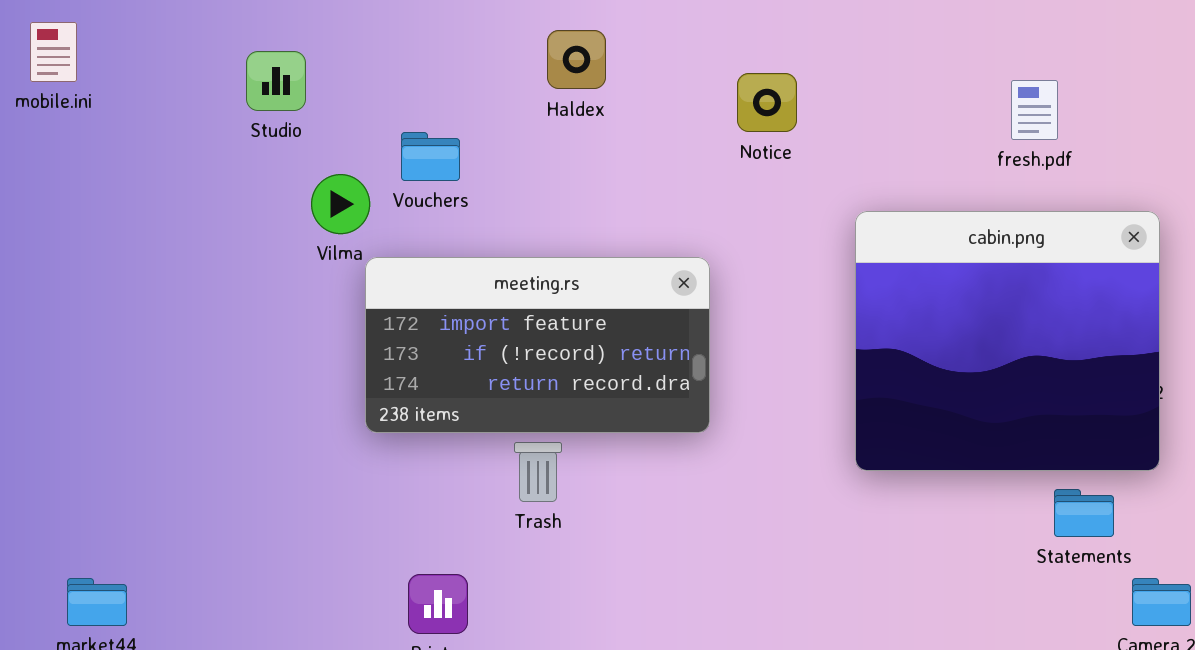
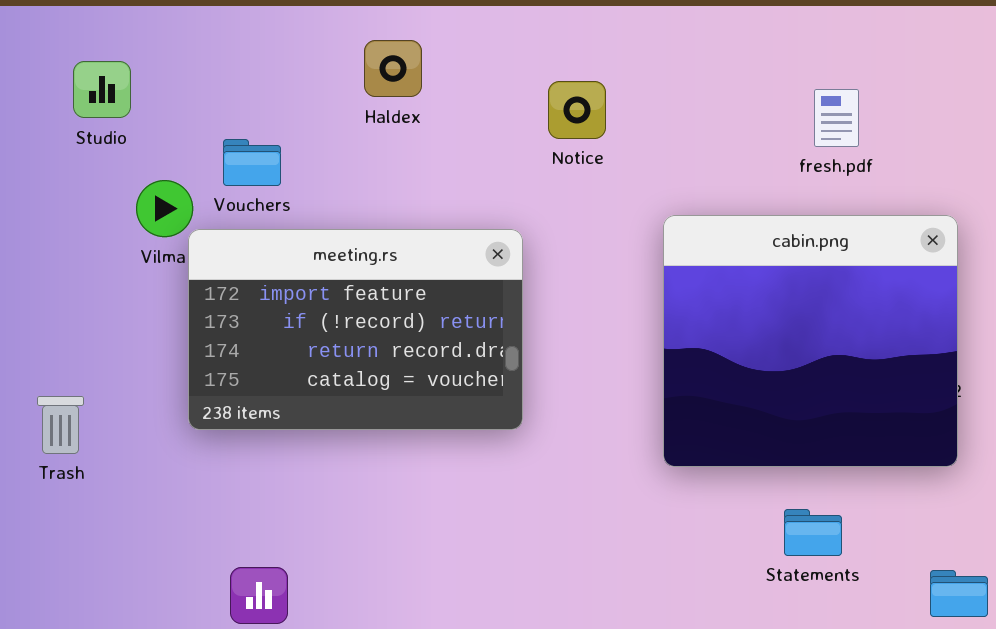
meeting.rs: [365,257,710,433] -> [188,229,523,430], resized
Trash: [514,442,562,502] -> [37,396,84,454], moved
Statements: [1054,489,1114,537] -> [784,509,842,556], moved

